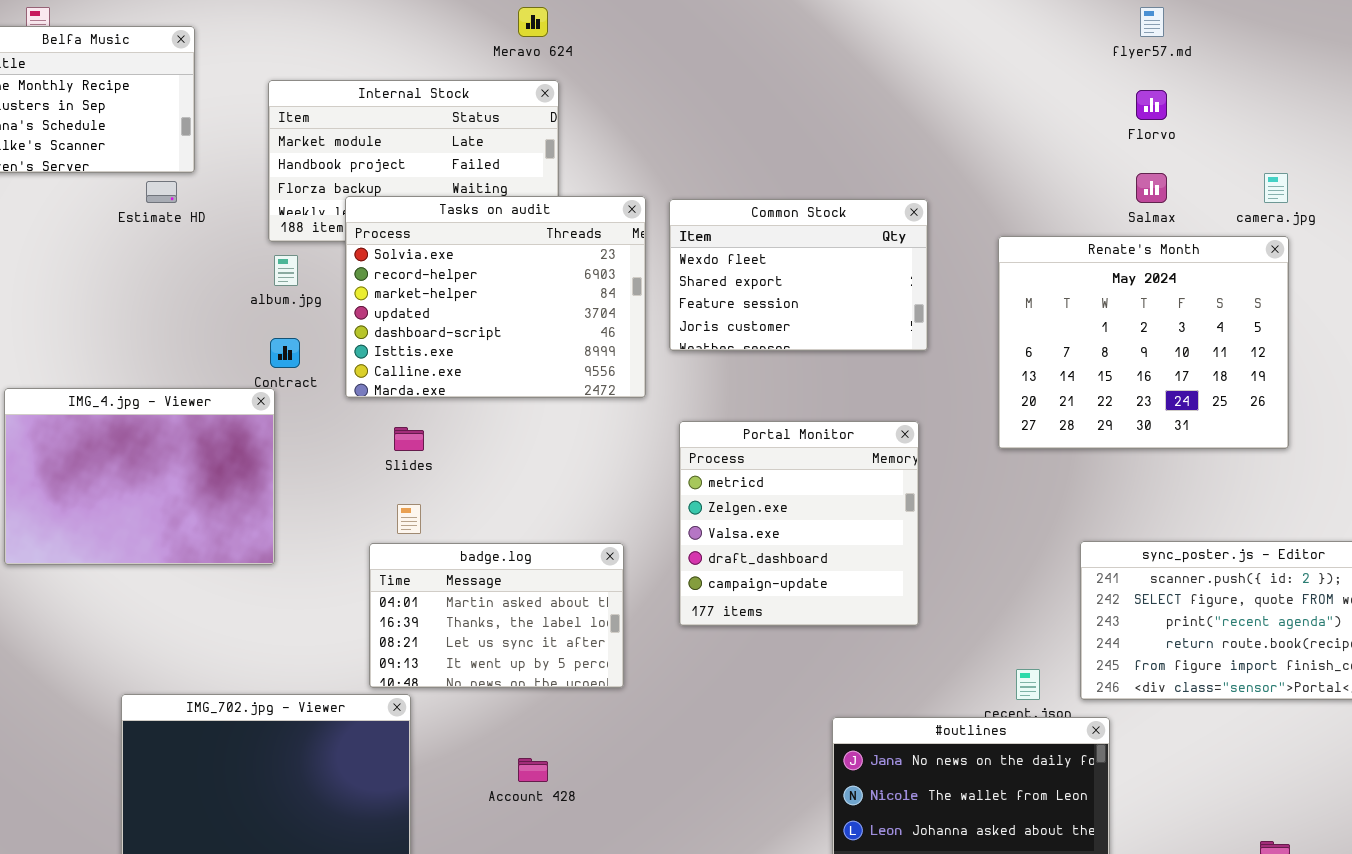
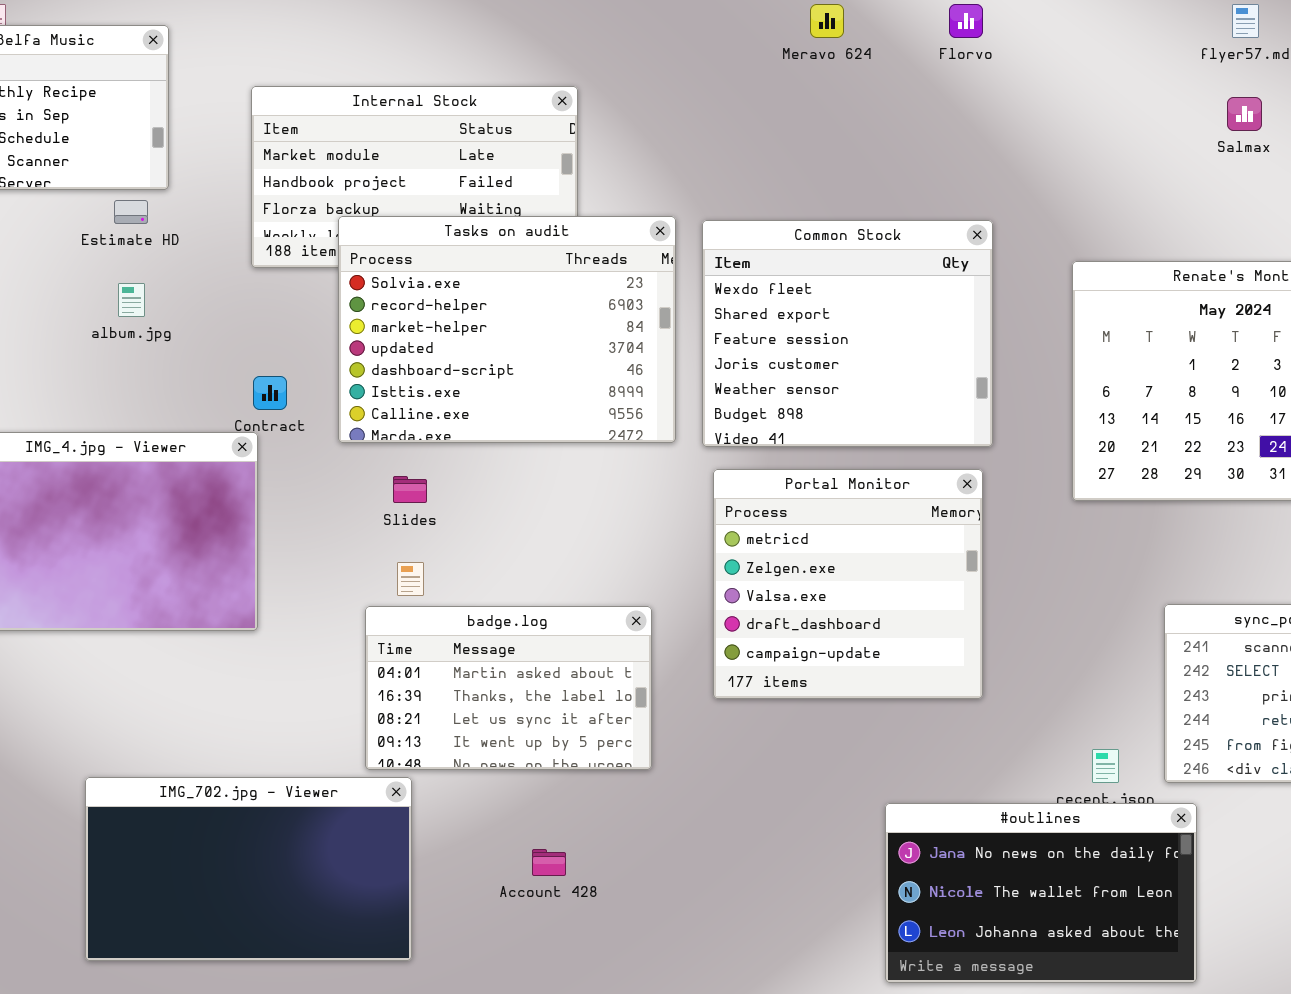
Meravo 624: [518,7,548,37] -> [810,4,844,38], moved
Florvo: [1136,90,1167,120] -> [949,4,983,38], moved
Salmax: [1136,173,1167,203] -> [1227,97,1262,131], moved
Common Stock: [669,199,928,351] -> [702,220,993,447], resized
album.jpg: [274,255,298,286] -> [118,283,145,317], moved

